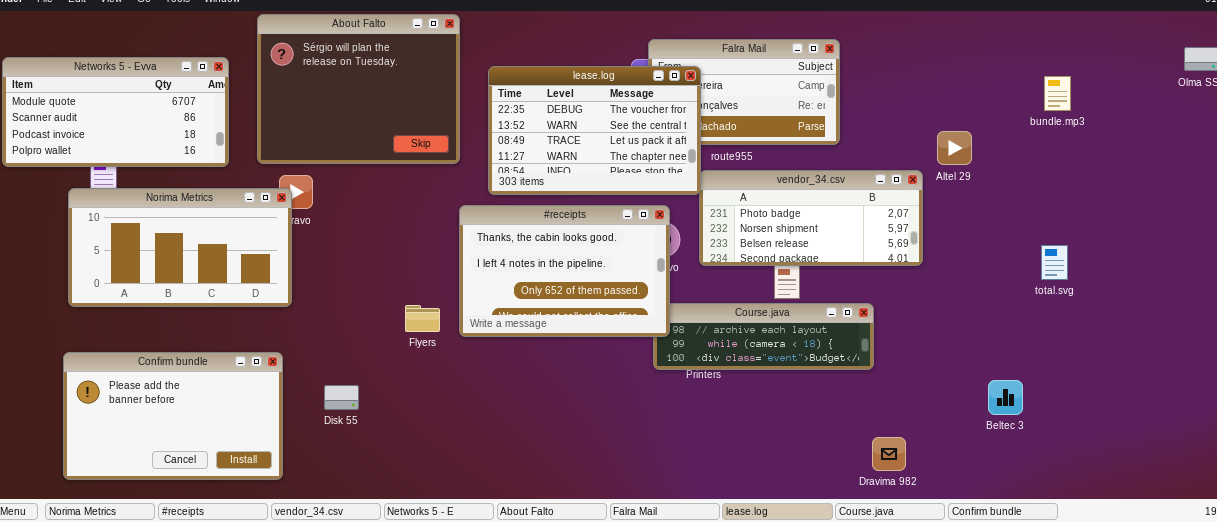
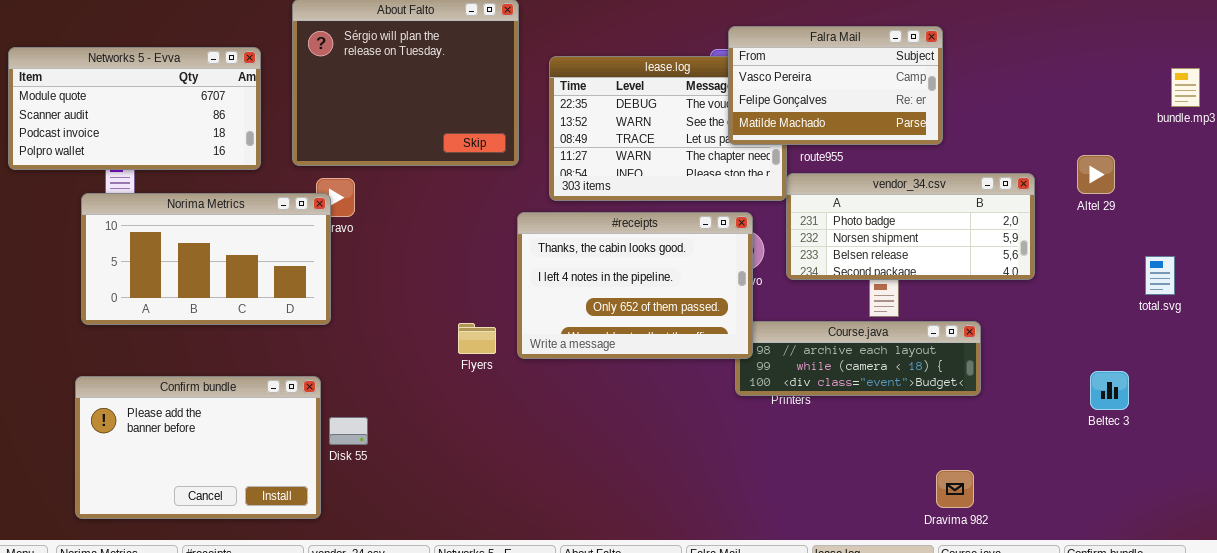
Falra Mail: [648,39,840,145] -> [728,26,943,145], raised
Altel 29: [937,131,972,165] -> [1077,155,1115,194], moved
total.svg: [1041,245,1068,280] -> [1145,256,1175,295], moved
Beltec 3: [988,380,1023,415] -> [1090,371,1129,410], moved
Disk 55: [324,385,359,410] -> [329,417,368,445], moved
Dravima 982: [872,437,906,471] -> [936,470,974,508], moved

